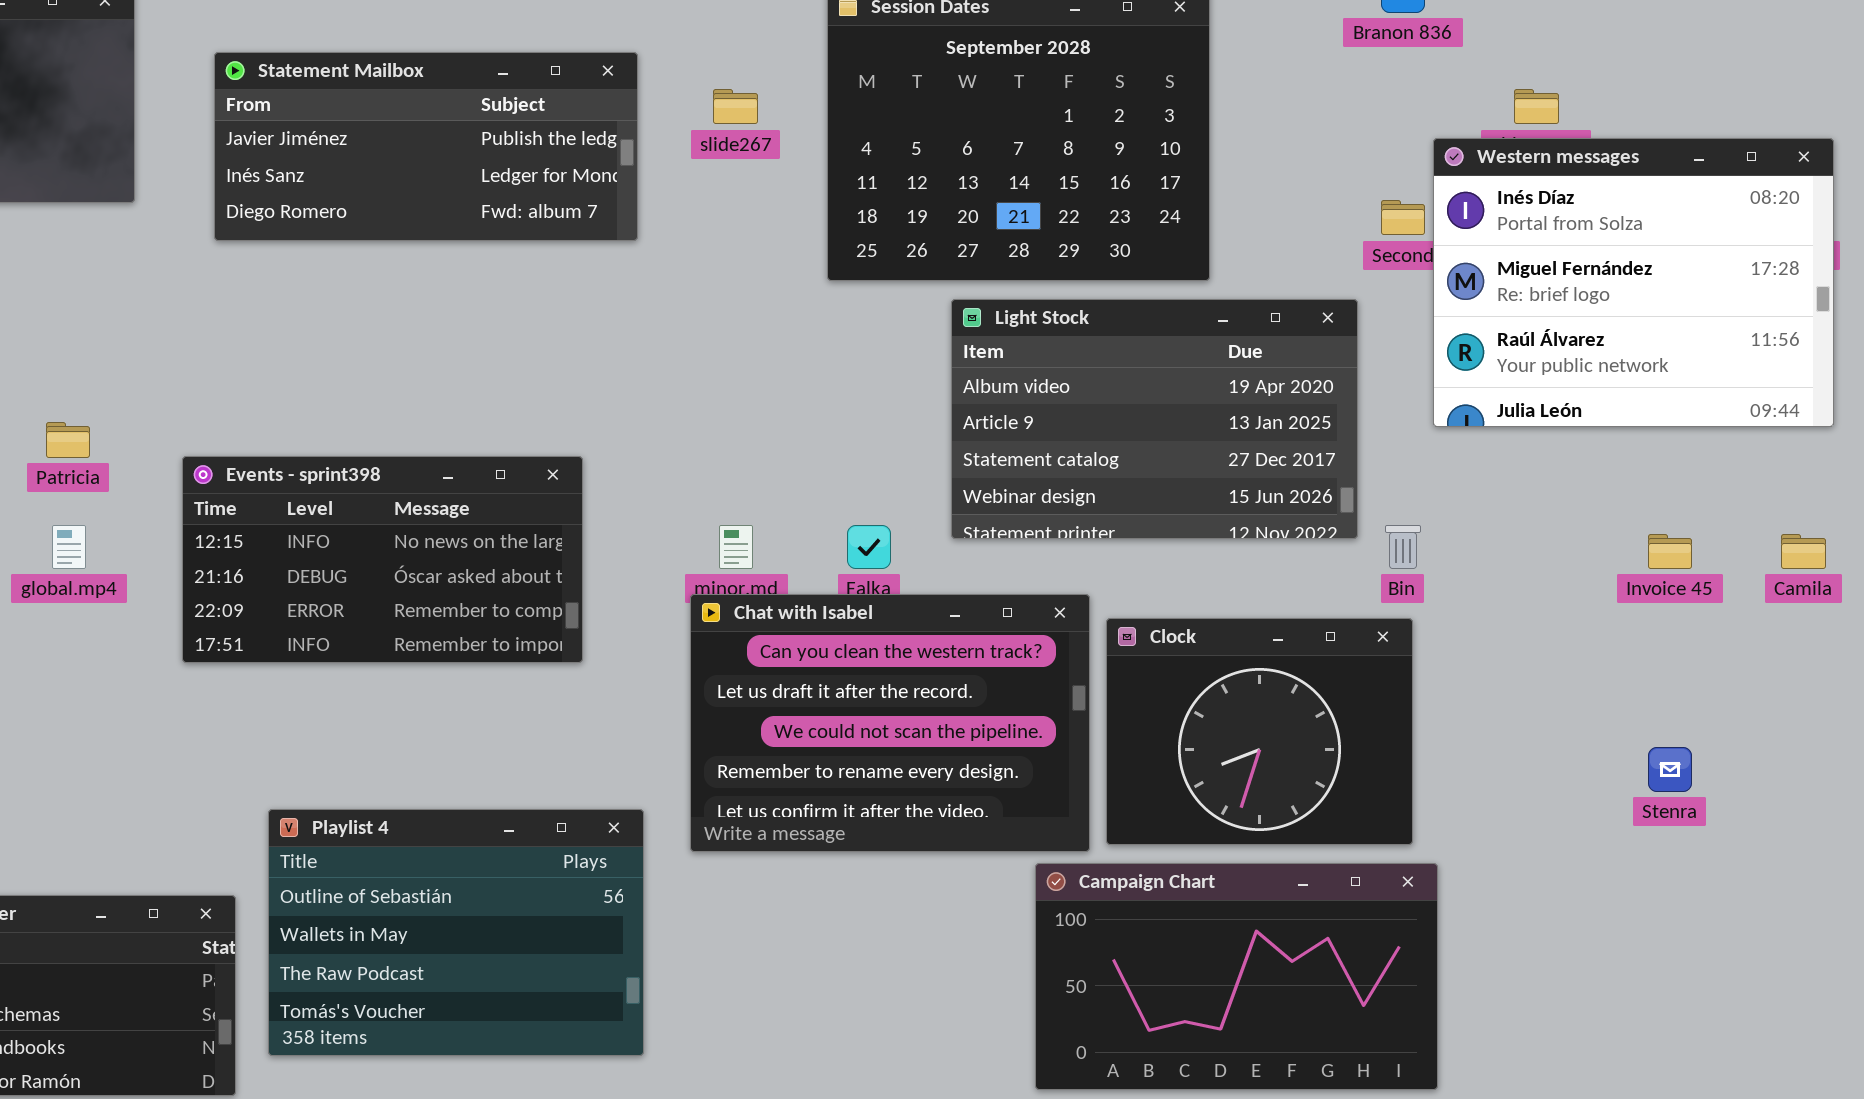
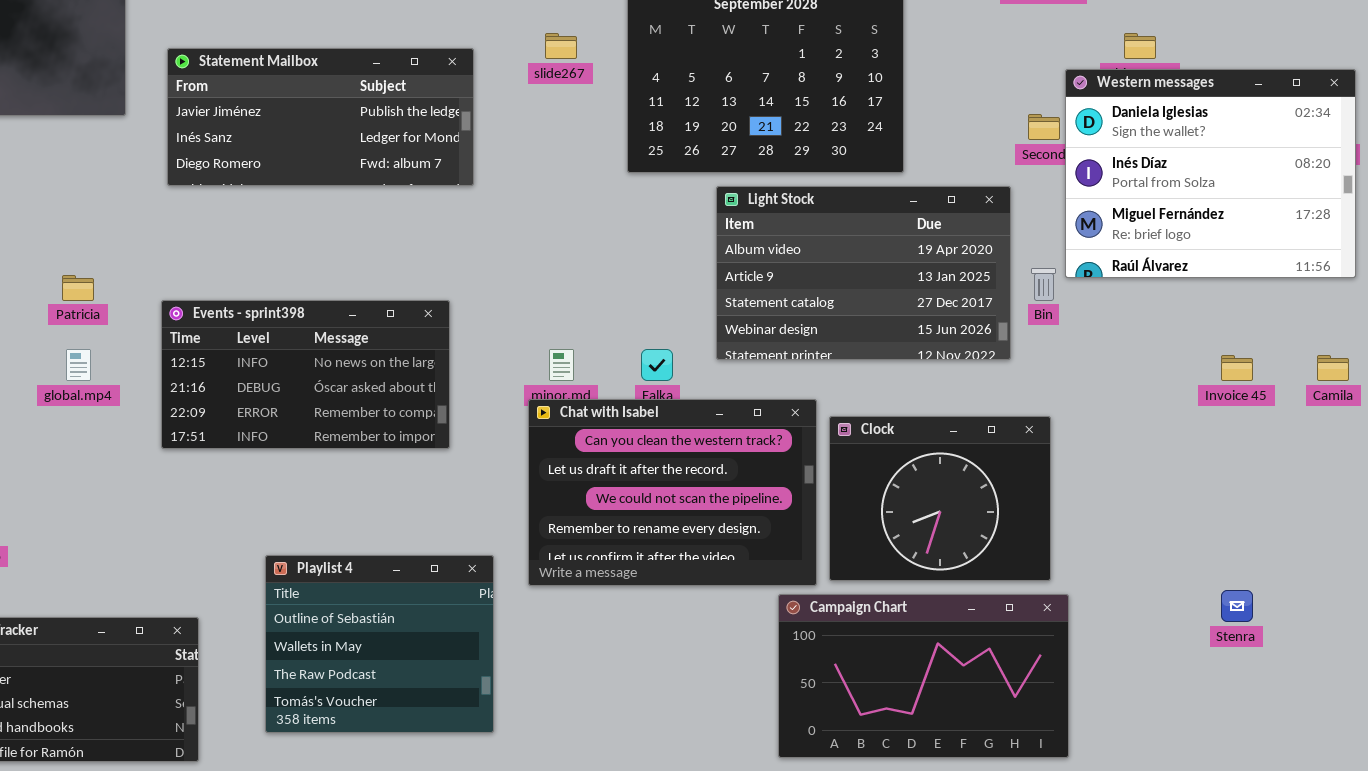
Statement Mailbox: [214,52,638,241] -> [167,48,474,186], moved
Western messages: [1433,138,1834,427] -> [1065,69,1356,278], scrolled up 1 row
Bin: [1385,525,1421,569] -> [1031,268,1056,301], moved
Stenra: [1648,747,1692,792] -> [1221,590,1253,622], moved
Playlist 4: [268,809,644,1056] -> [265,555,494,733], resized

